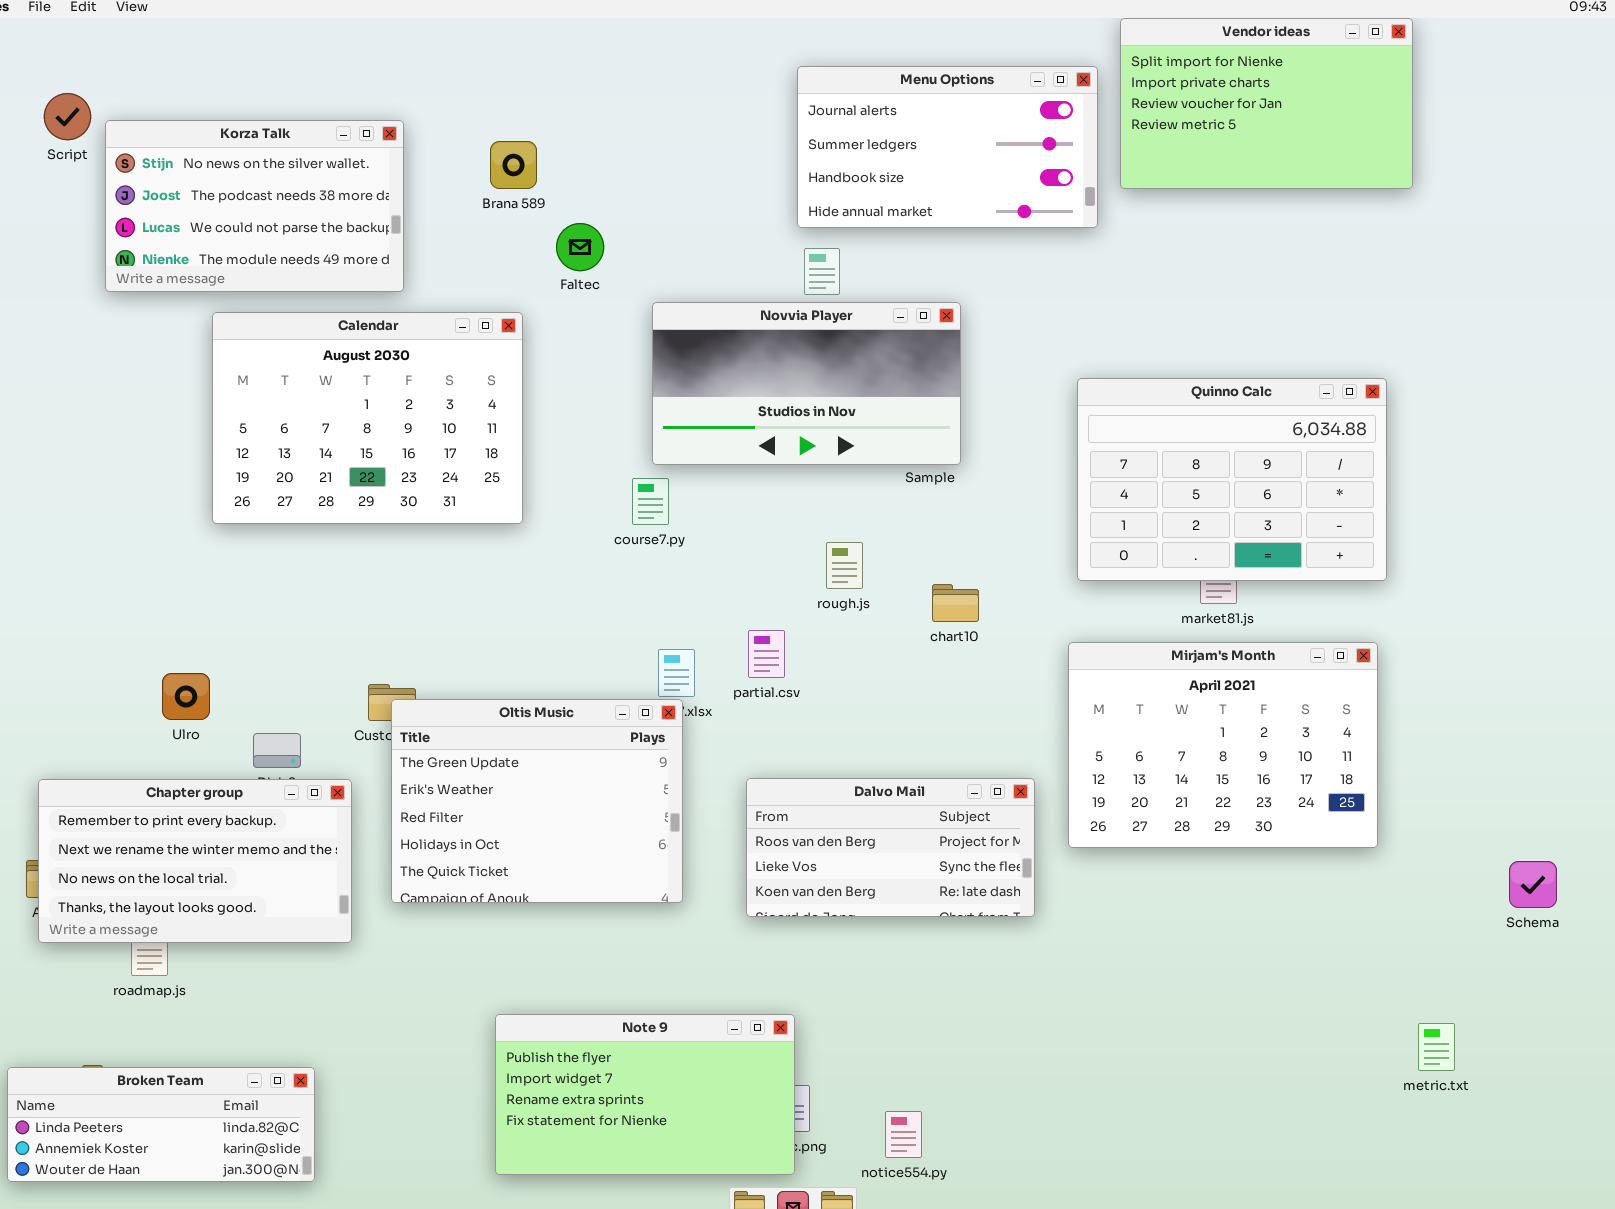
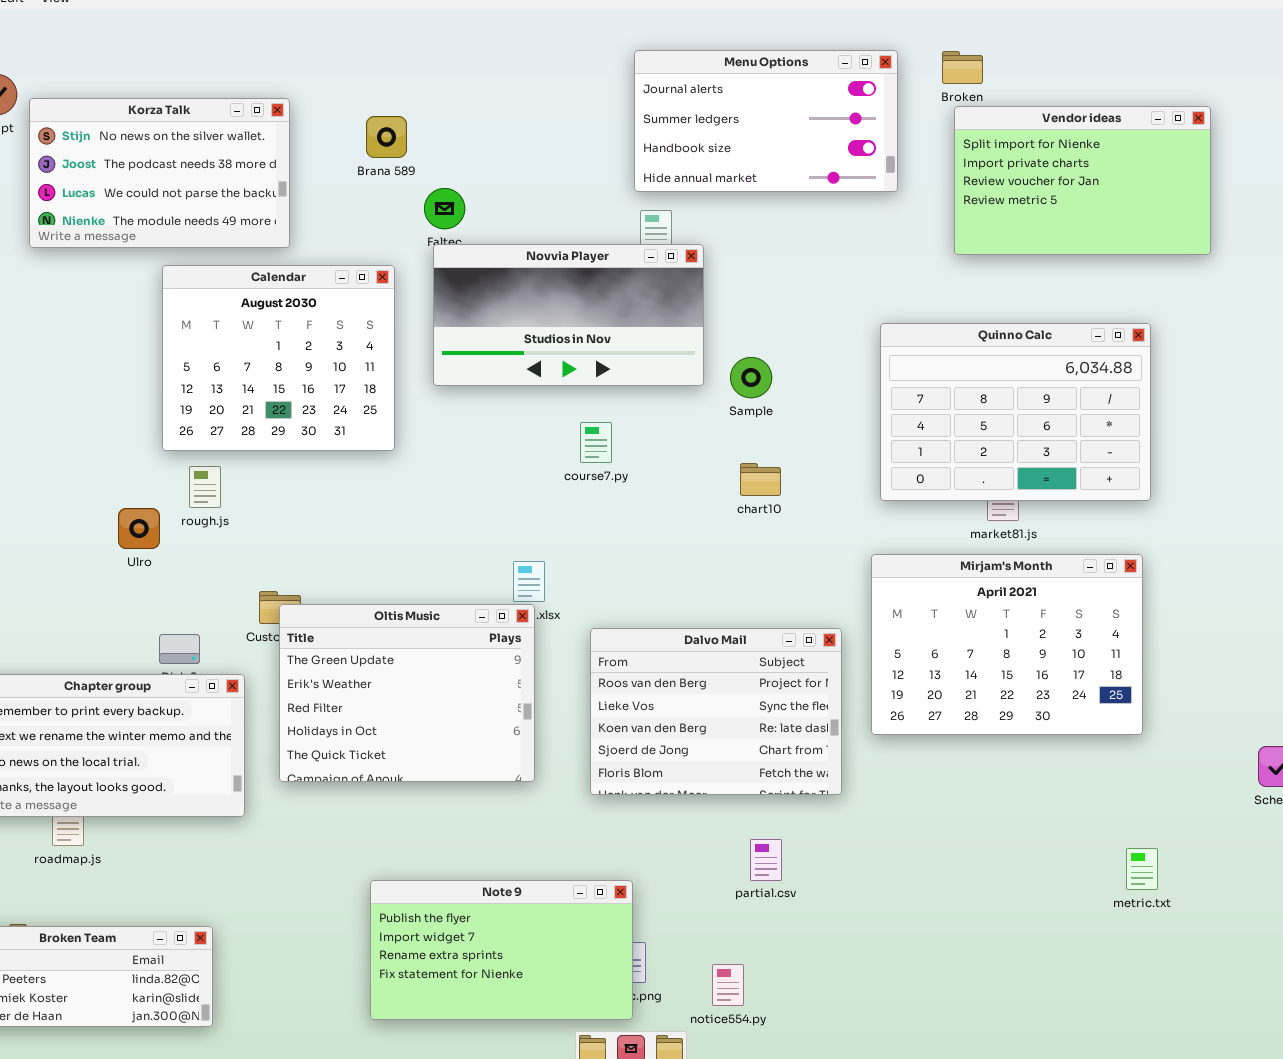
Vendor ideas: [1120,18,1413,189] -> [954,106,1211,255], moved
Novvia Player: [652,302,961,465] -> [433,244,704,386], moved
Calendar: [212,312,523,524] -> [162,265,395,451], resized
course7.py: [632,478,669,525] -> [580,422,612,463], moved
rough.js: [826,542,863,589] -> [189,466,221,508], moved
chart10: [932,584,979,622] -> [740,463,781,496], moved
partial.csv: [748,630,785,678] -> [750,839,782,881], moved
Ulro: [162,673,210,720] -> [118,508,160,549], moved
Dalvo Mail: [746,778,1035,917] -> [590,628,842,795], resized
metric.txt: [1418,1023,1455,1071] -> [1126,848,1158,890], moved

